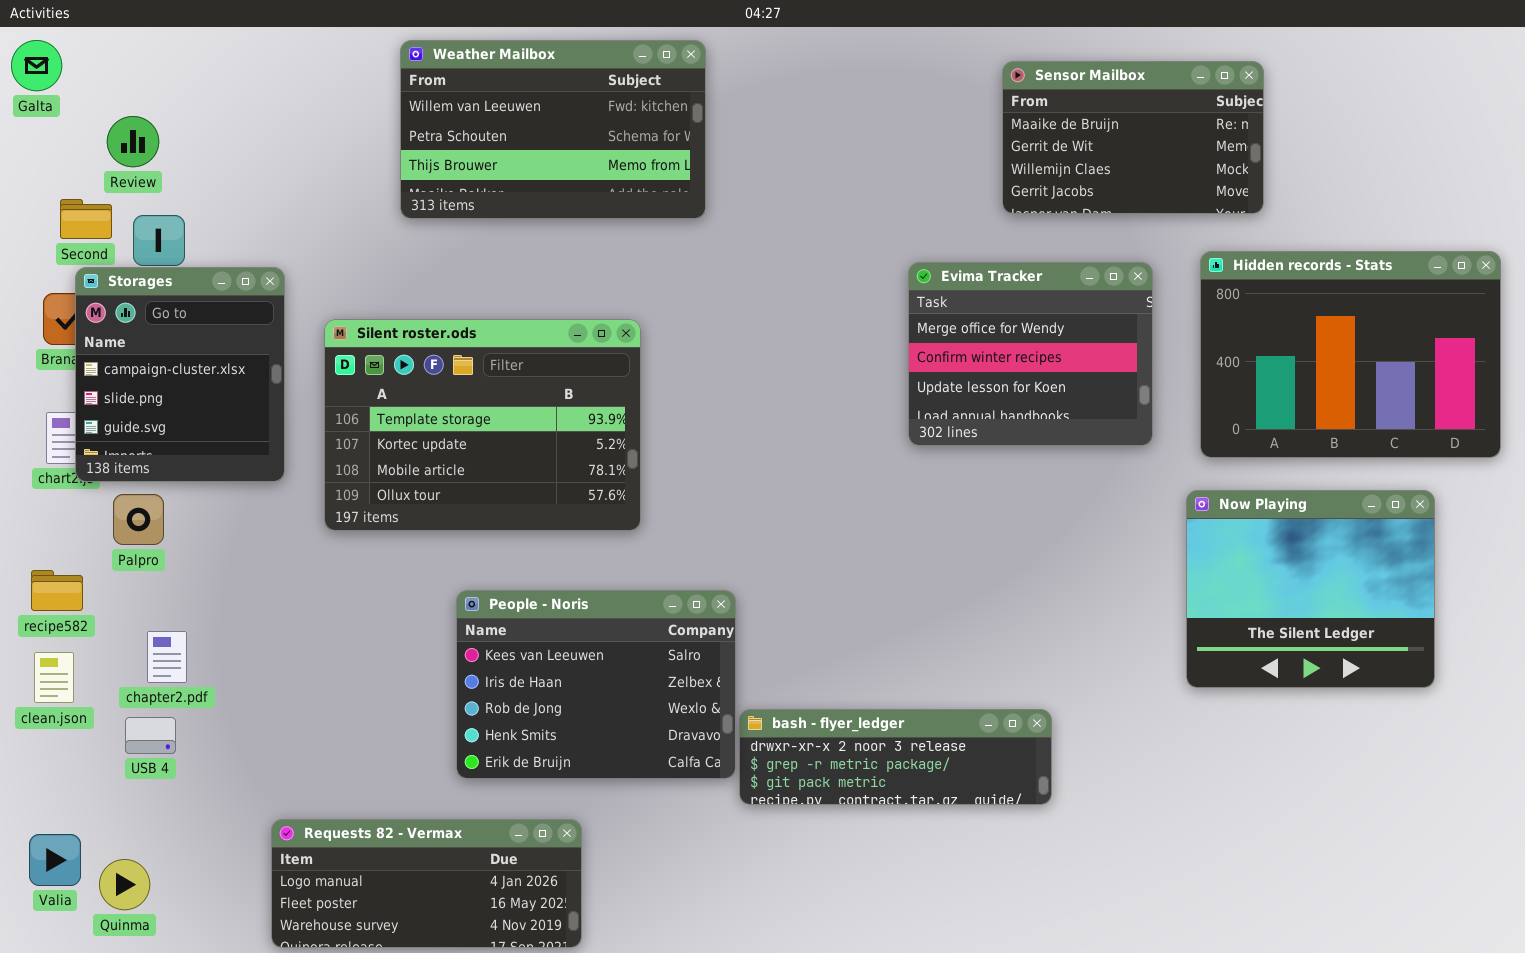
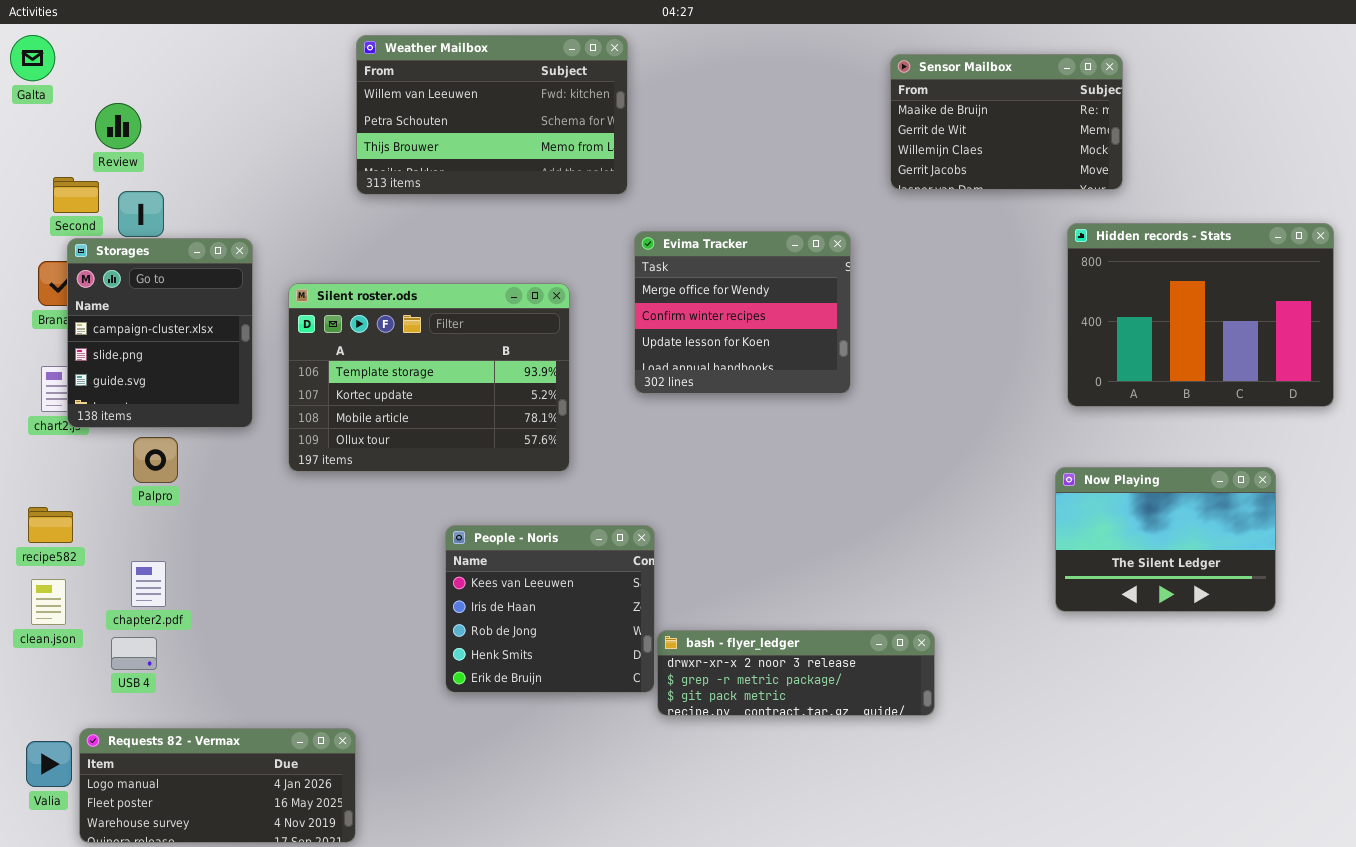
Evima Tracker: [908,262,1153,446] -> [634,231,851,394], moved
Now Playing: [1186,490,1435,688] -> [1055,467,1276,612], resized
Palpro: [113,494,164,545] -> [133,437,178,483], moved
People - Noris: [456,590,736,779] -> [445,525,655,693], resized
Requests 82 - Vermax: [271,819,582,948] -> [79,728,356,843], moved

